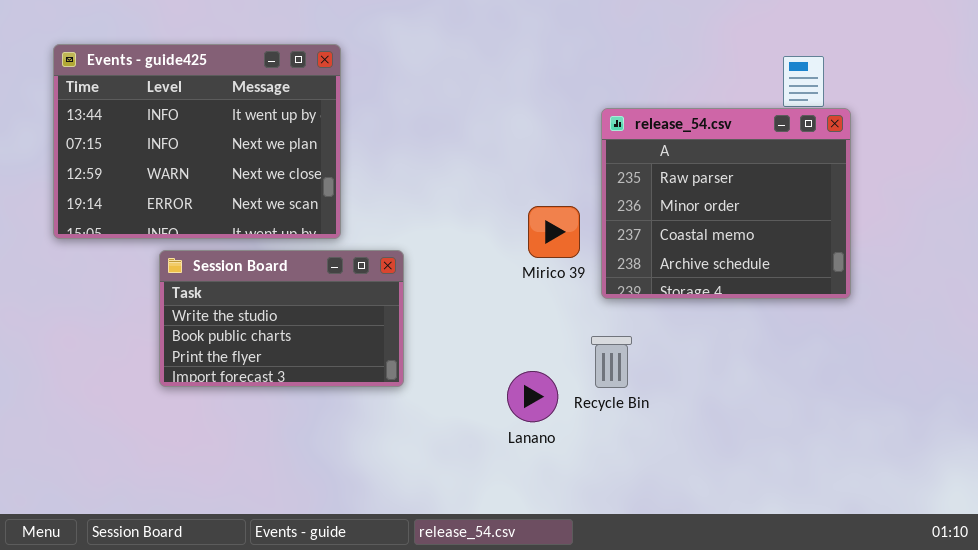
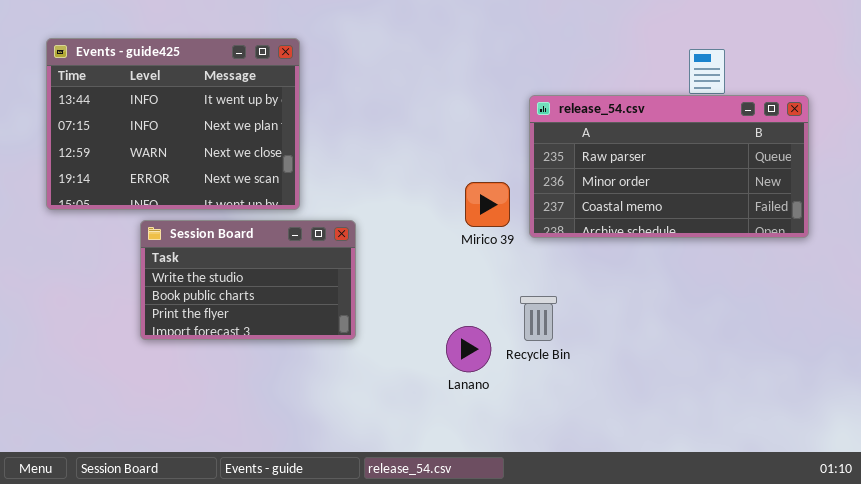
release_54.csv: [601,108,851,299] -> [529,95,809,238], resized

